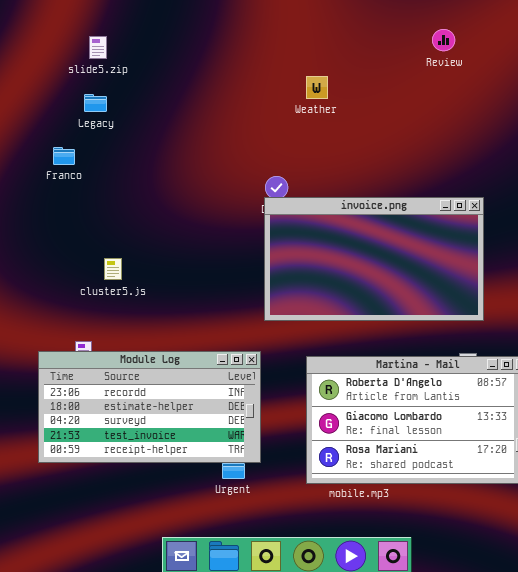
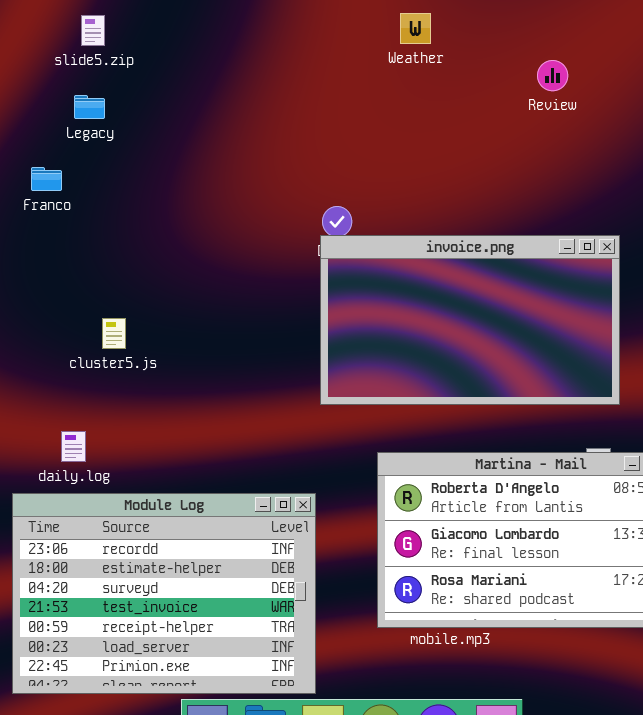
Review: [432,29,455,51] -> [537,60,568,91], moved
Weather: [306,76,328,99] -> [400,13,431,44], moved
Module Log: [38,351,261,463] -> [12,493,316,694], moved, resized

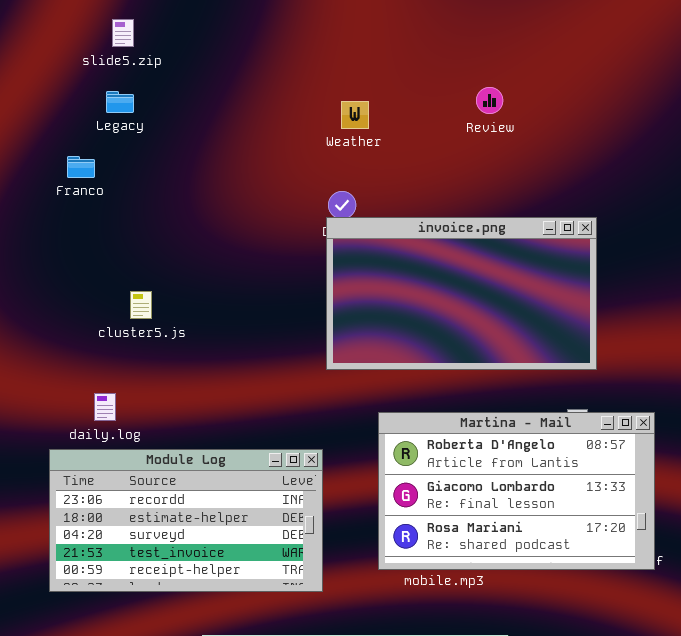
Weather: [400,13,431,44] -> [341,101,369,129], moved
Review: [537,60,568,91] -> [476,87,503,114], moved
Module Log: [12,493,316,694] -> [49,449,323,592], resized

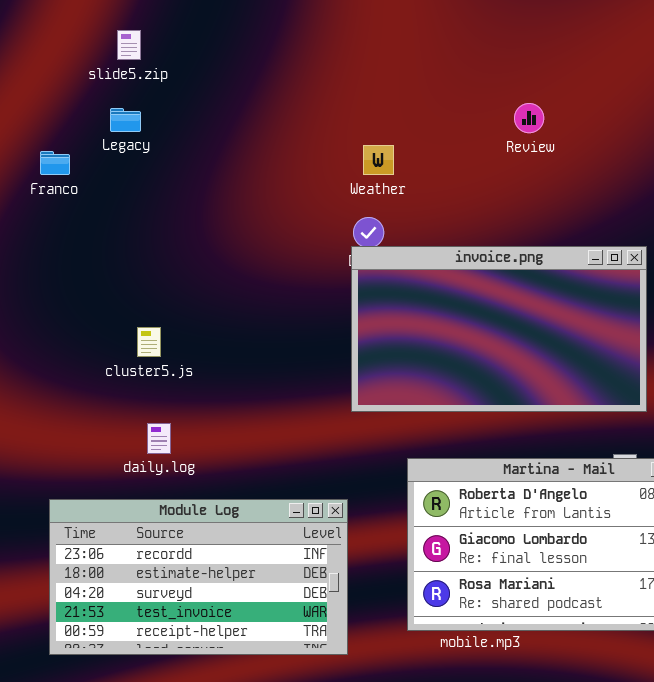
Weather: [341,101,369,129] -> [363,145,394,175], moved
Franco: [67,156,95,178] -> [40,151,70,175], moved
daily.log: [94,393,116,421] -> [147,423,171,454], moved

